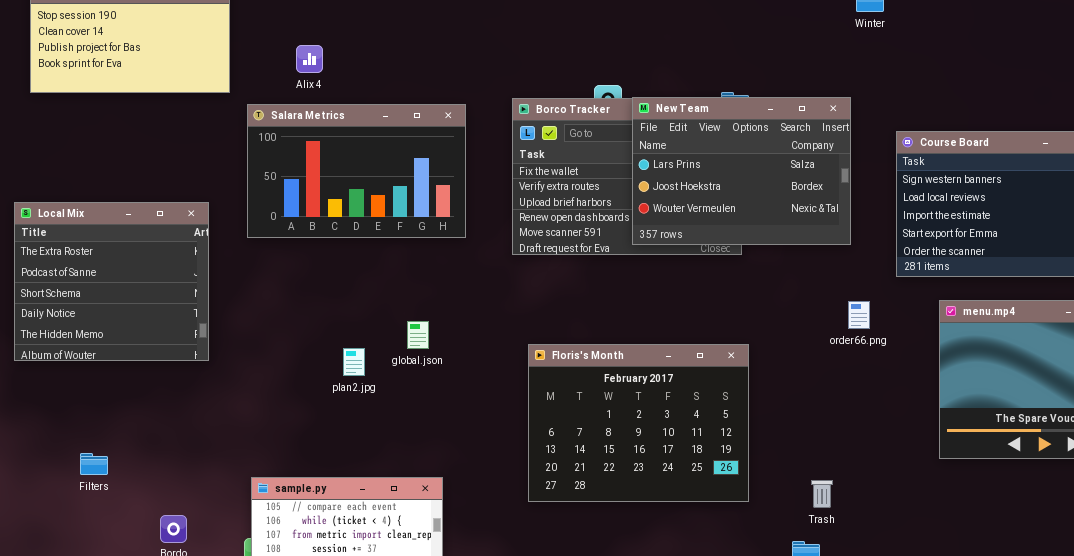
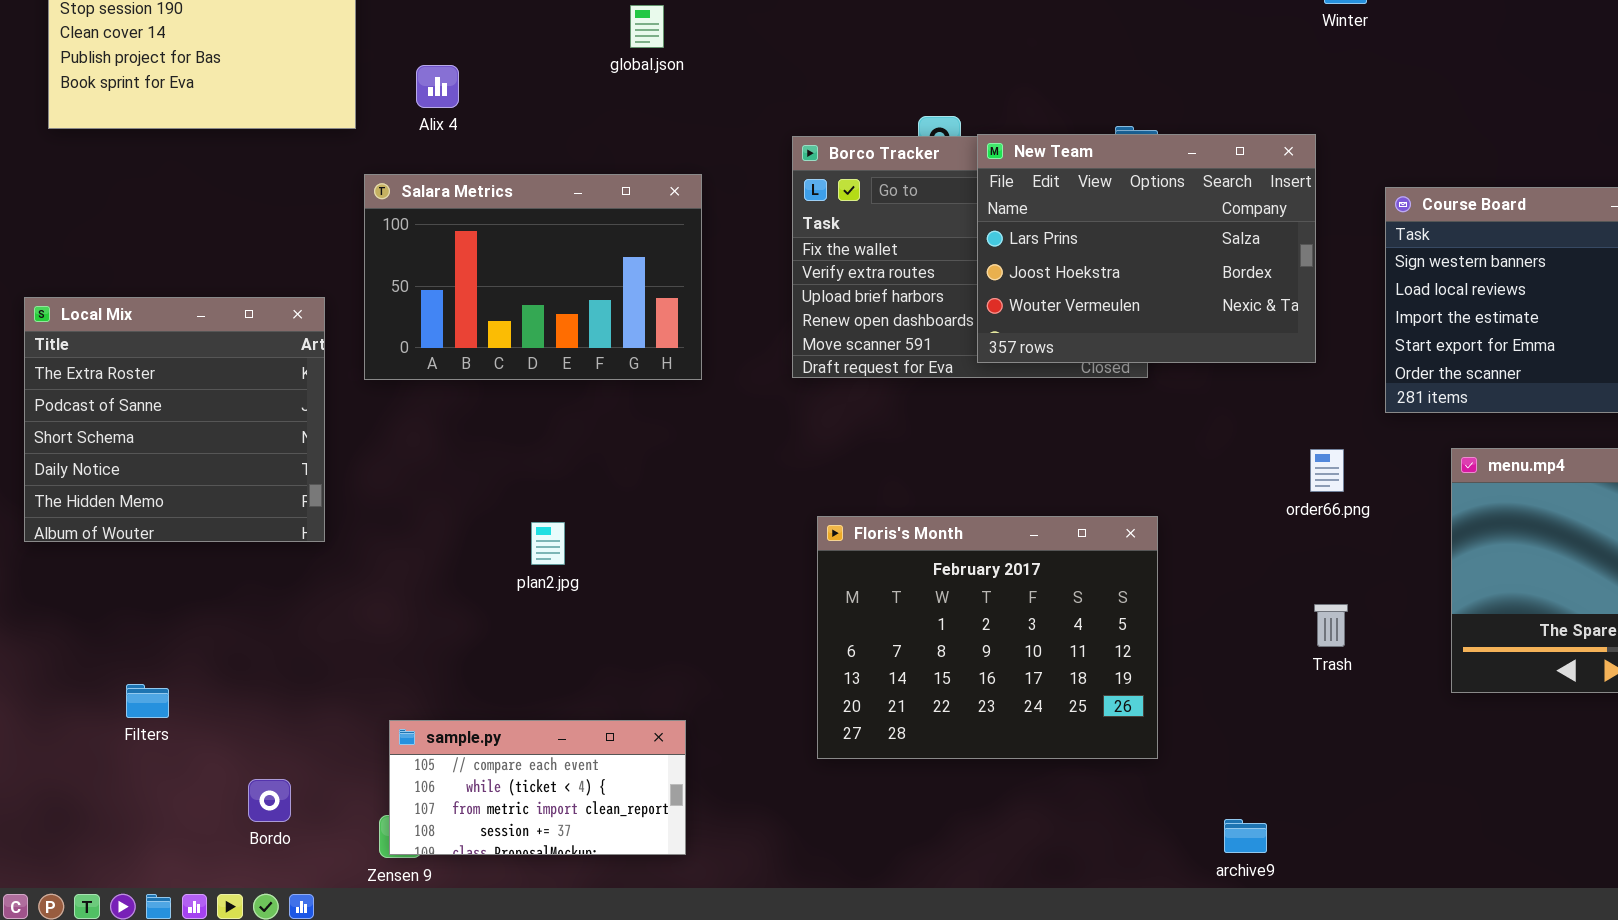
Alix 4: [296,45,323,73] -> [416,65,459,108], moved
Salara Metrics: [247,104,466,238] -> [364,174,702,380], moved
global.json: [407,321,429,349] -> [630,5,664,48], moved
Trash: [811,480,833,508] -> [1314,604,1348,647], moved

